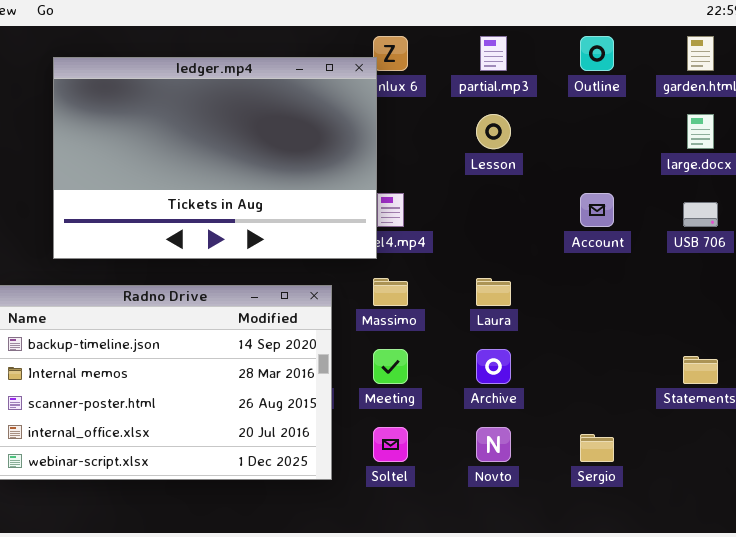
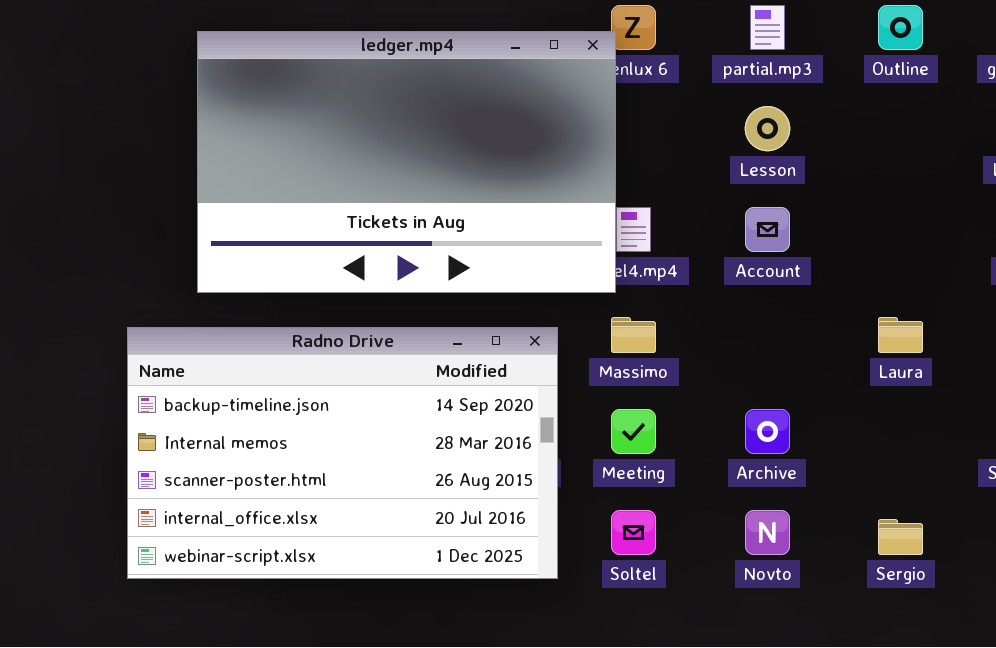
Account: [580,193,614,227] -> [745,207,790,252], moved
Laura: [476,278,511,306] -> [878,317,923,353], moved

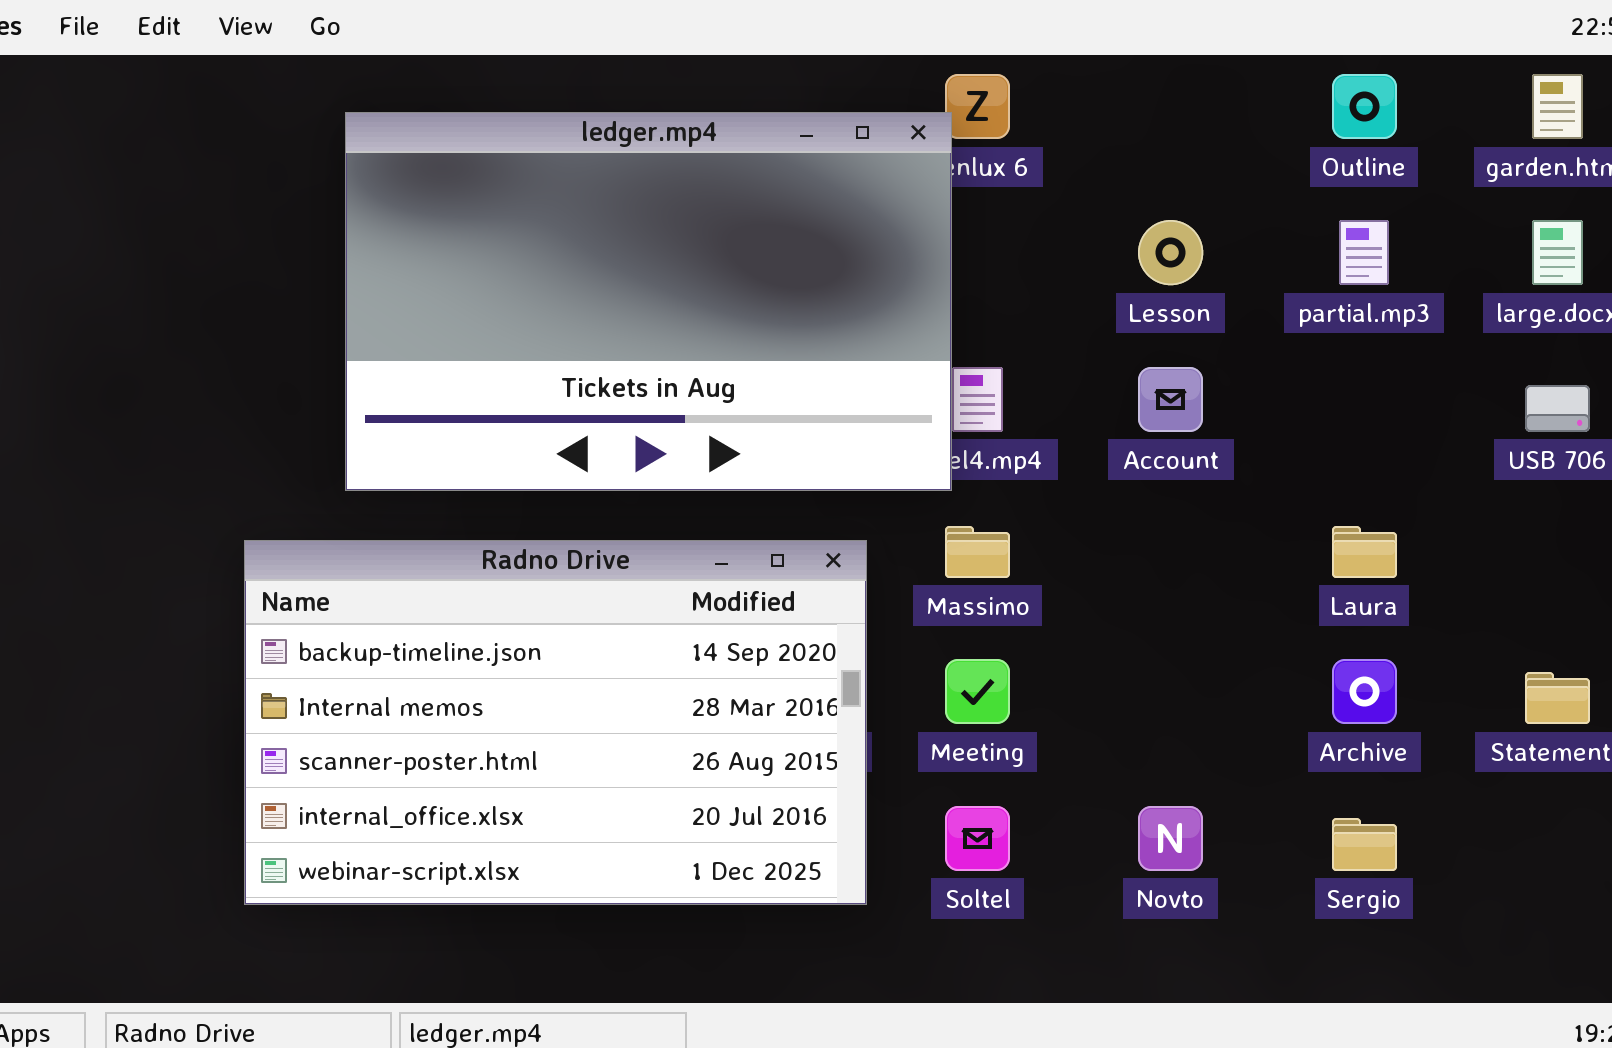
partial.mp3: [750,5,785,50] -> [1339,220,1389,285], moved
Archive: [745,409,790,454] -> [1332,659,1397,724], moved

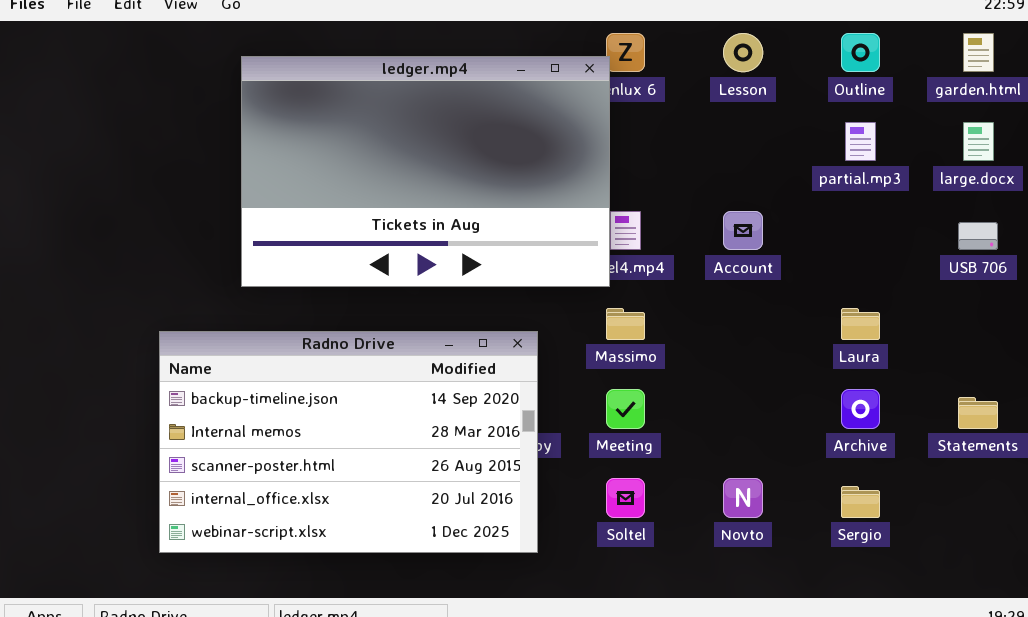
Lesson: [1138,220,1203,285] -> [723,33,763,72], moved
Radno Drive: [244,540,867,905] -> [159,331,538,553], moved

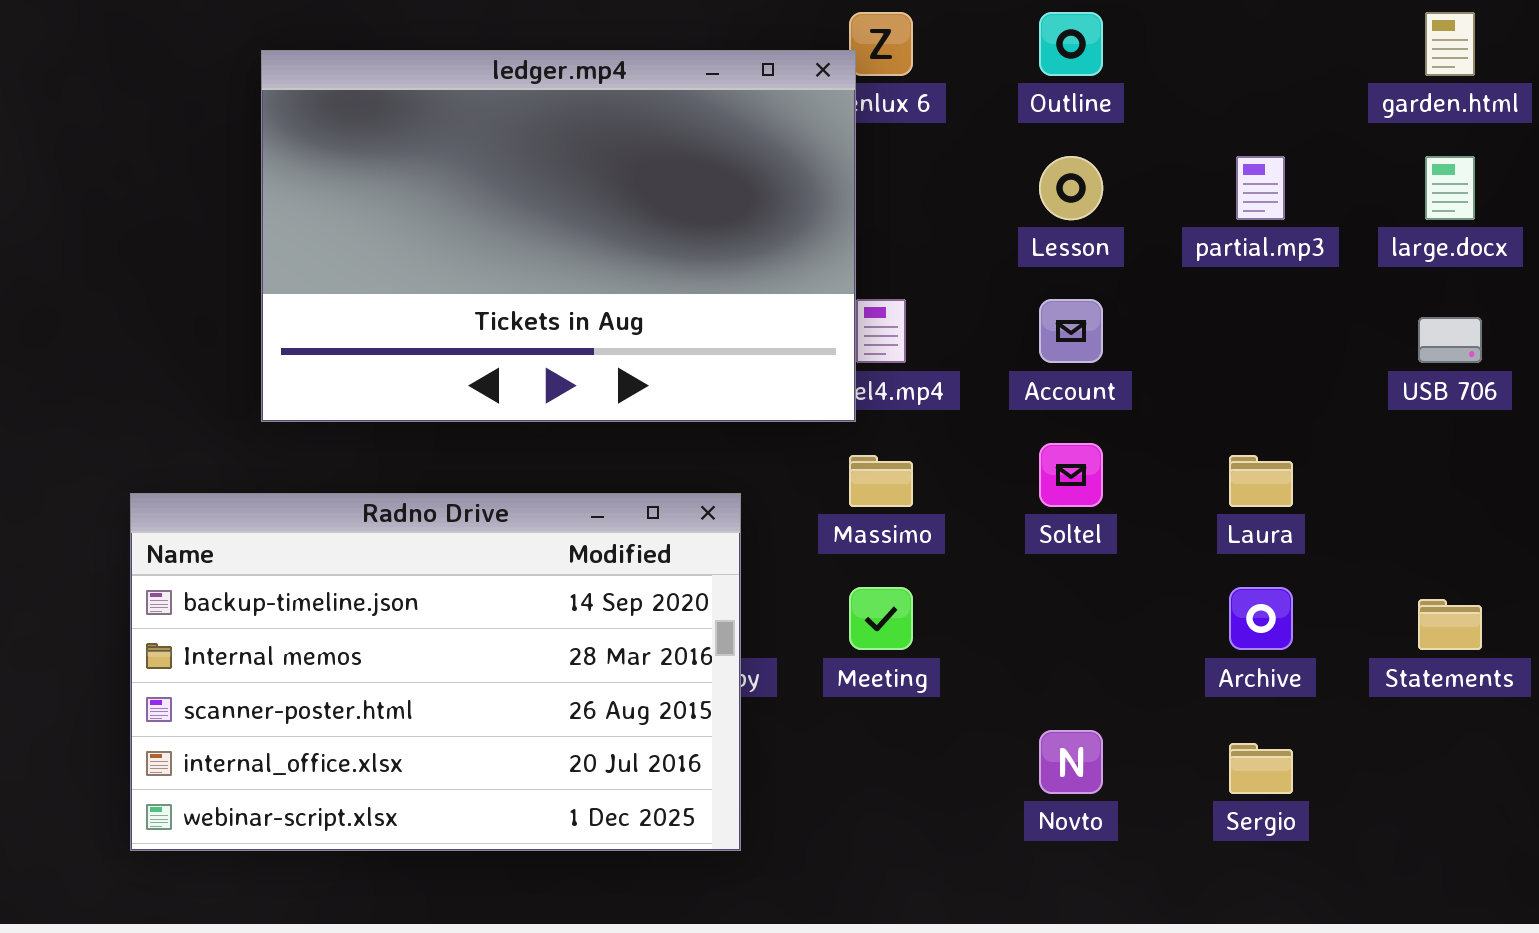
Lesson: [723,33,763,72] -> [1039,156,1103,220], moved
Outline: [841,33,880,72] -> [1039,12,1103,76], moved
Soltel: [606,478,645,518] -> [1039,443,1103,507], moved

